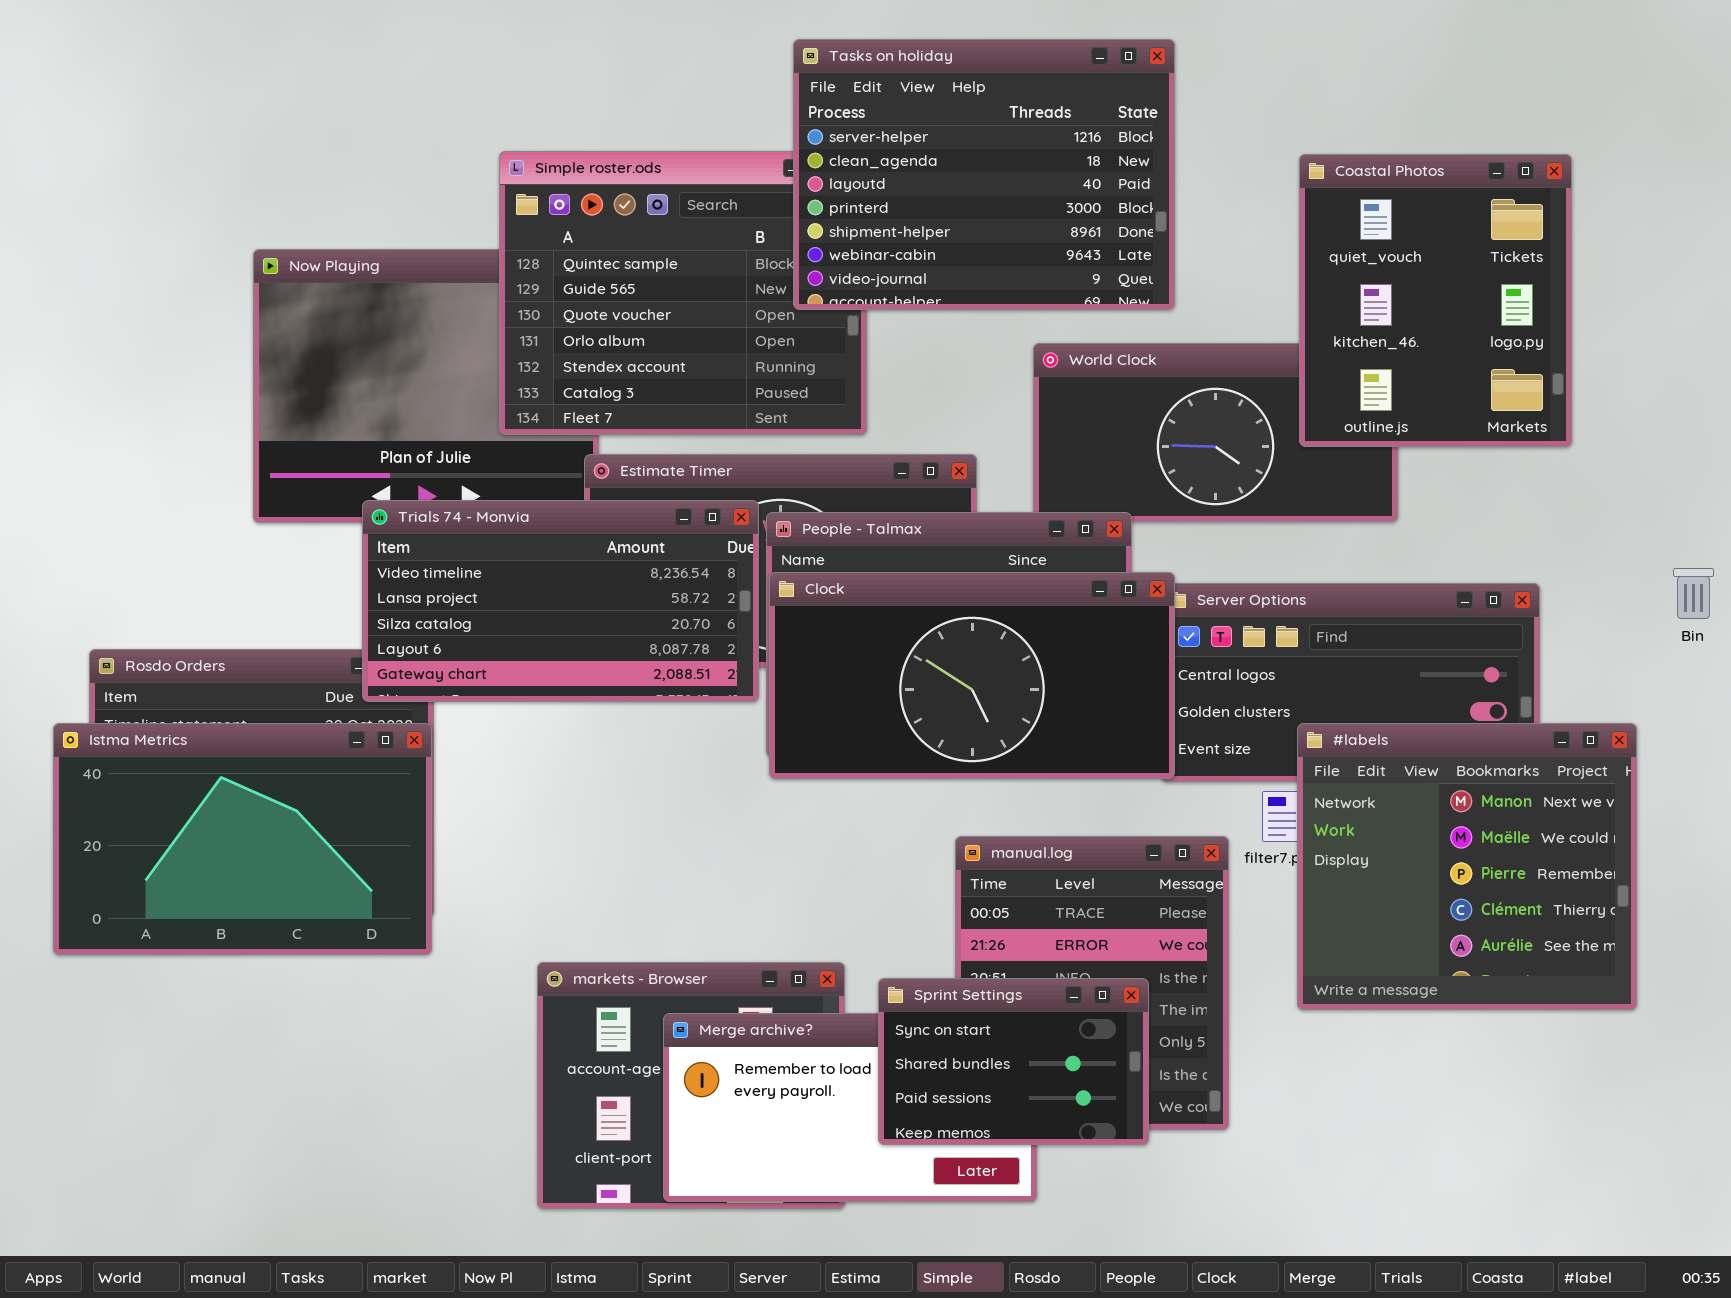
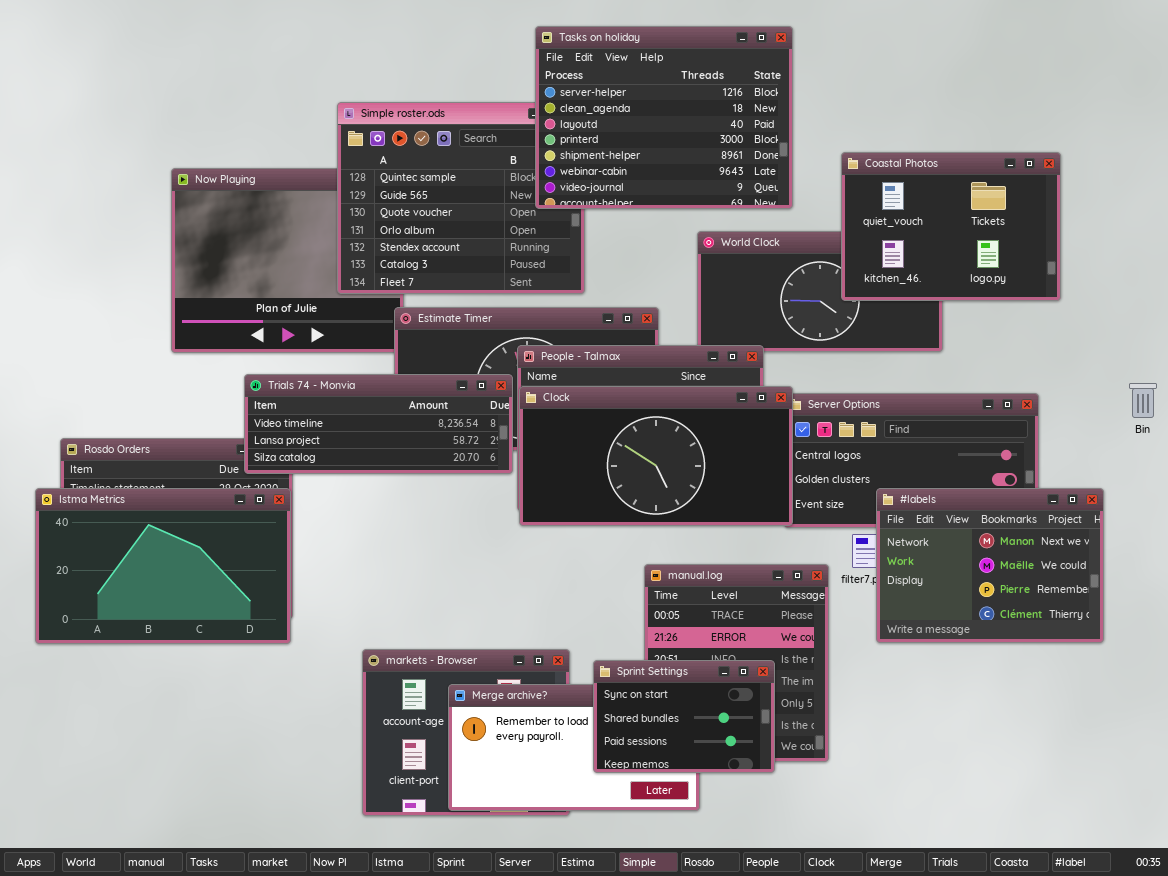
Coastal Photos: [1299,154,1572,447] -> [841,152,1061,301], resized
Trials 74 - Monvia: [362,500,759,702] -> [244,374,513,474], resized
#labels: [1297,723,1637,1010] -> [876,488,1104,643], resized

